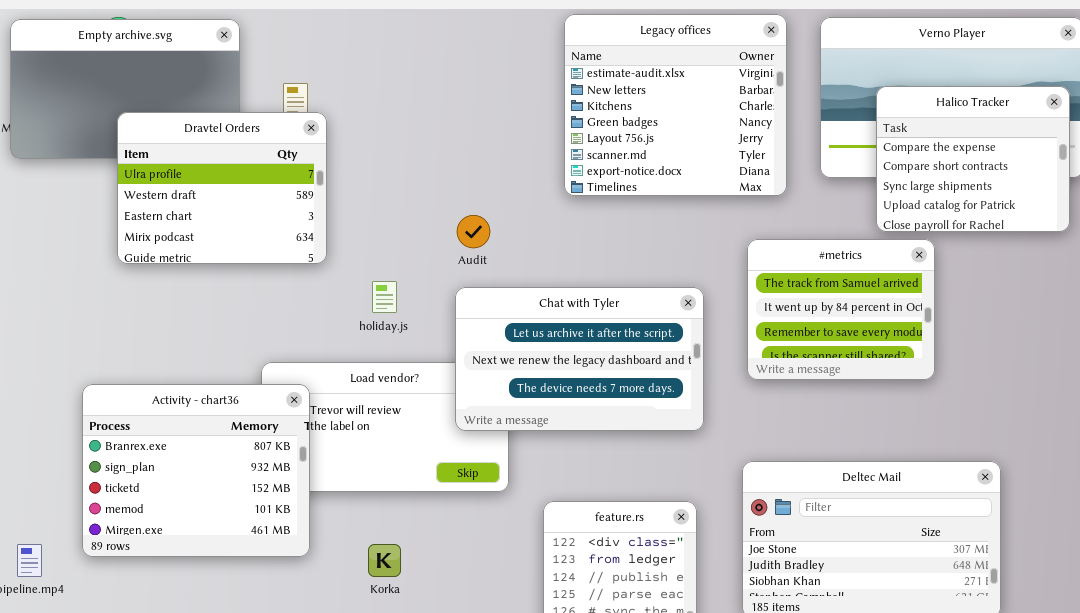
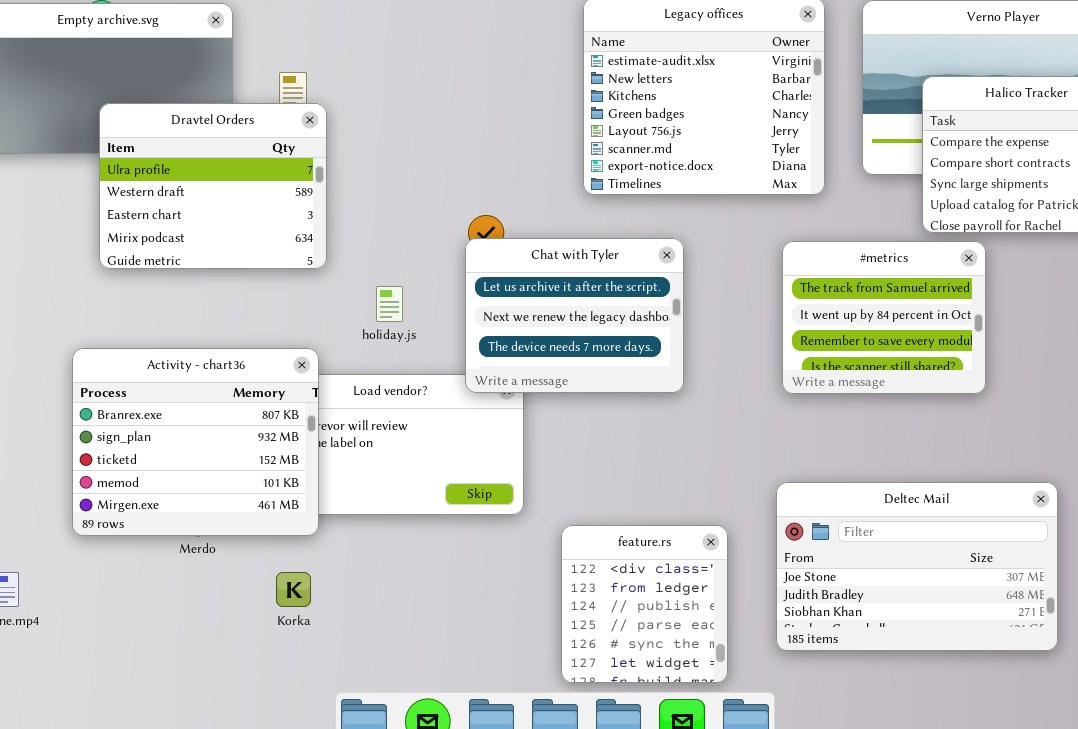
Chat with Tyler: [455,287,704,431] -> [465,238,684,393], moved, resized
Activity - chart36: [82,384,310,557] -> [72,348,319,536], moved
Korka: [368,544,401,577] -> [276,572,311,607], moved

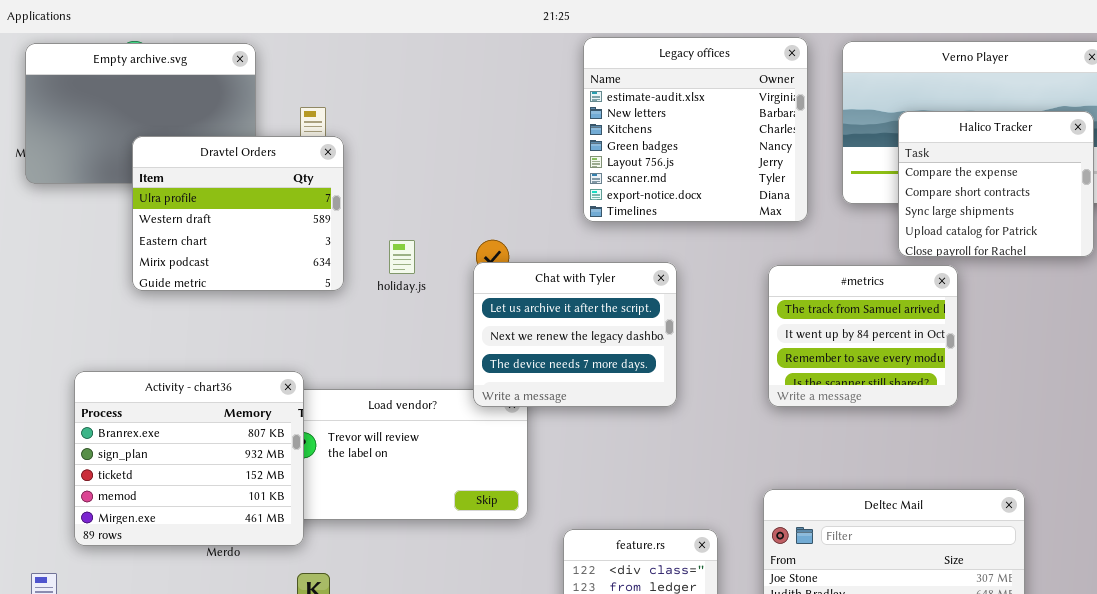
holiday.js: [376,286,403,322] -> [389,240,415,274], moved
Activity - chart36: [72,348,319,536] -> [74,371,304,546], moved

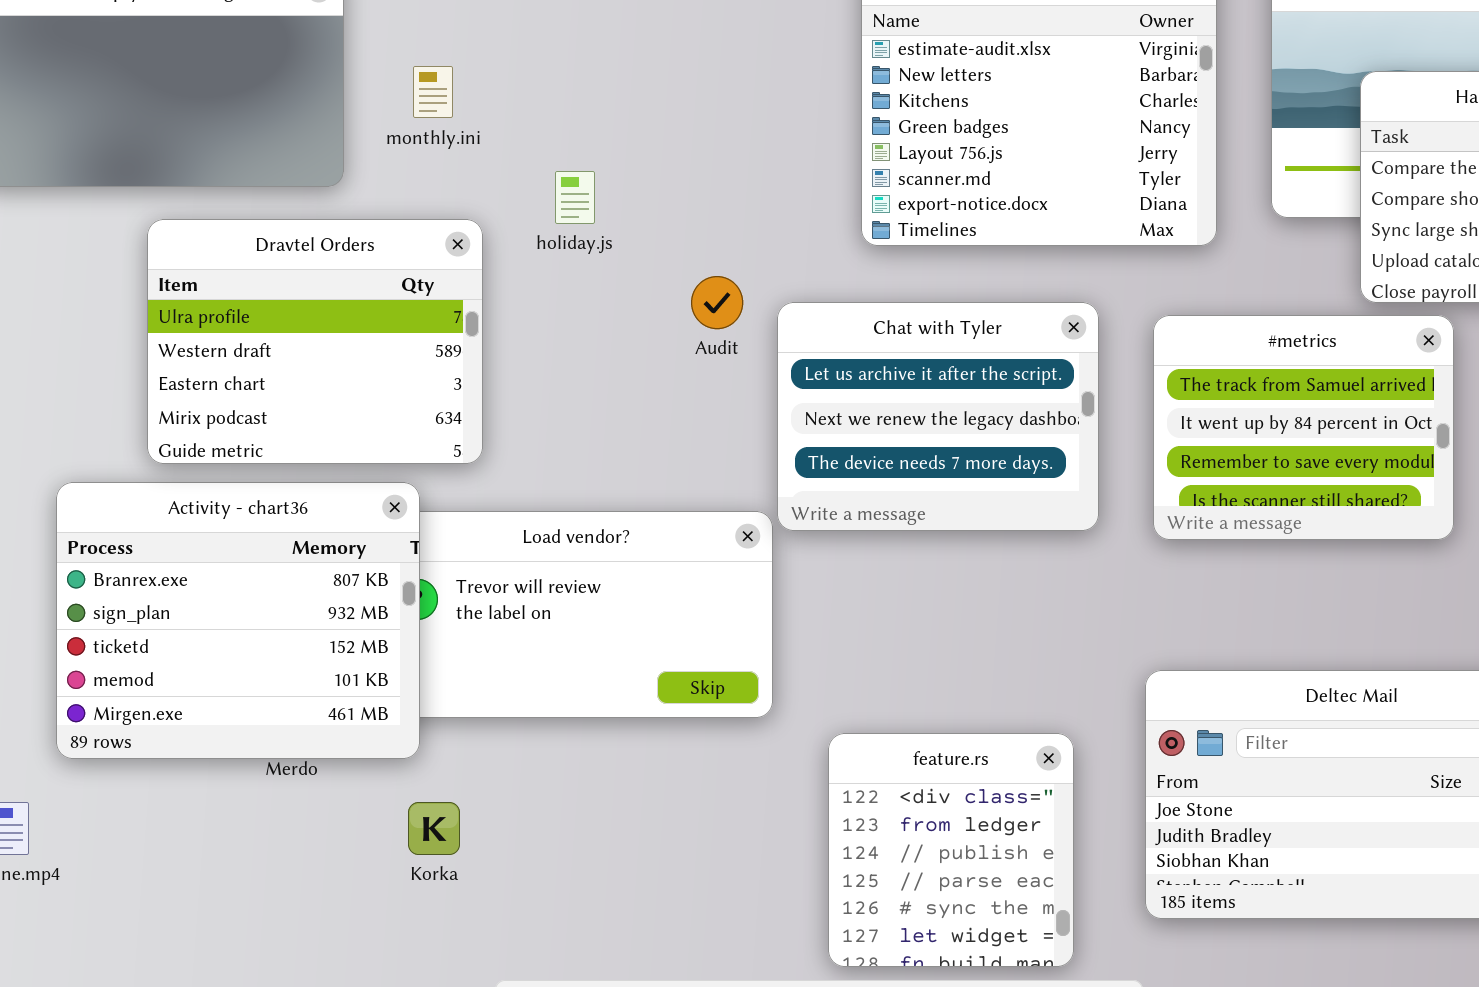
Dravtel Orders: [132,136,344,291] -> [147,219,483,464], moved
holiday.js: [389,240,415,274] -> [555,171,595,224], moved
Chat with Tyler: [473,262,677,407] -> [777,302,1099,531], moved

